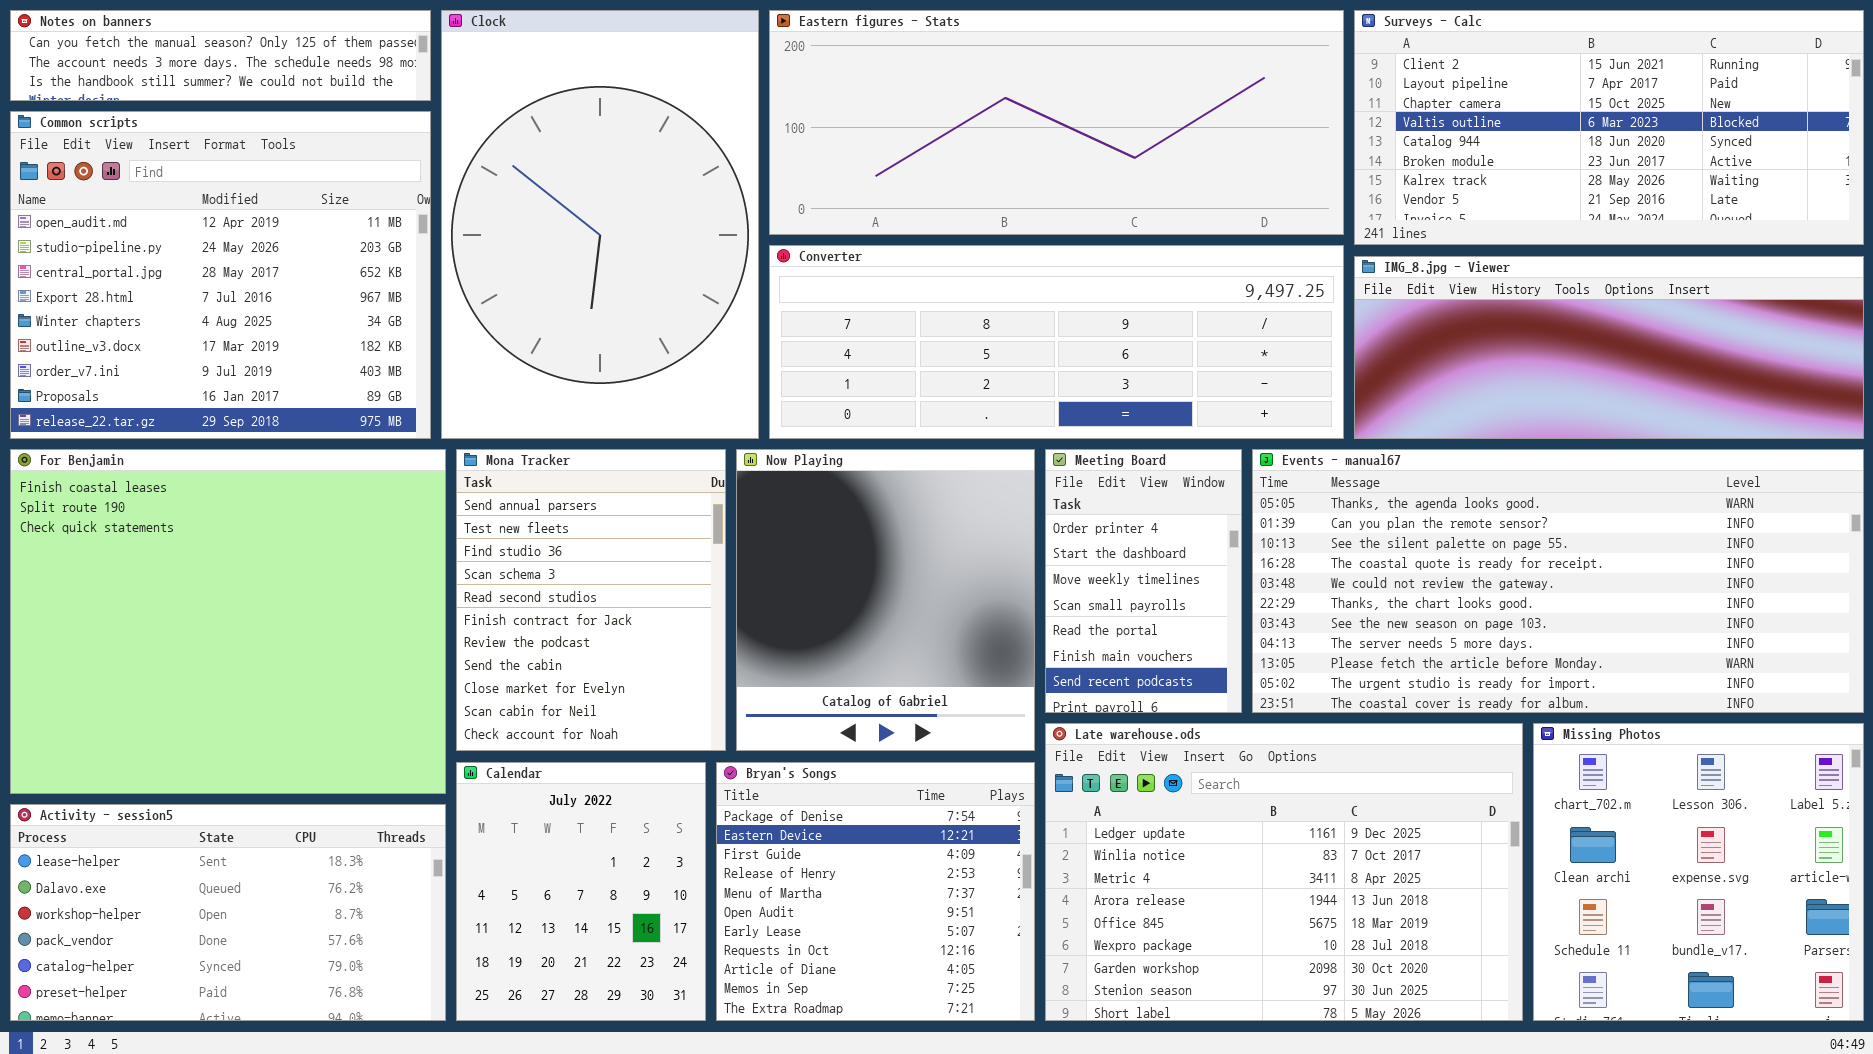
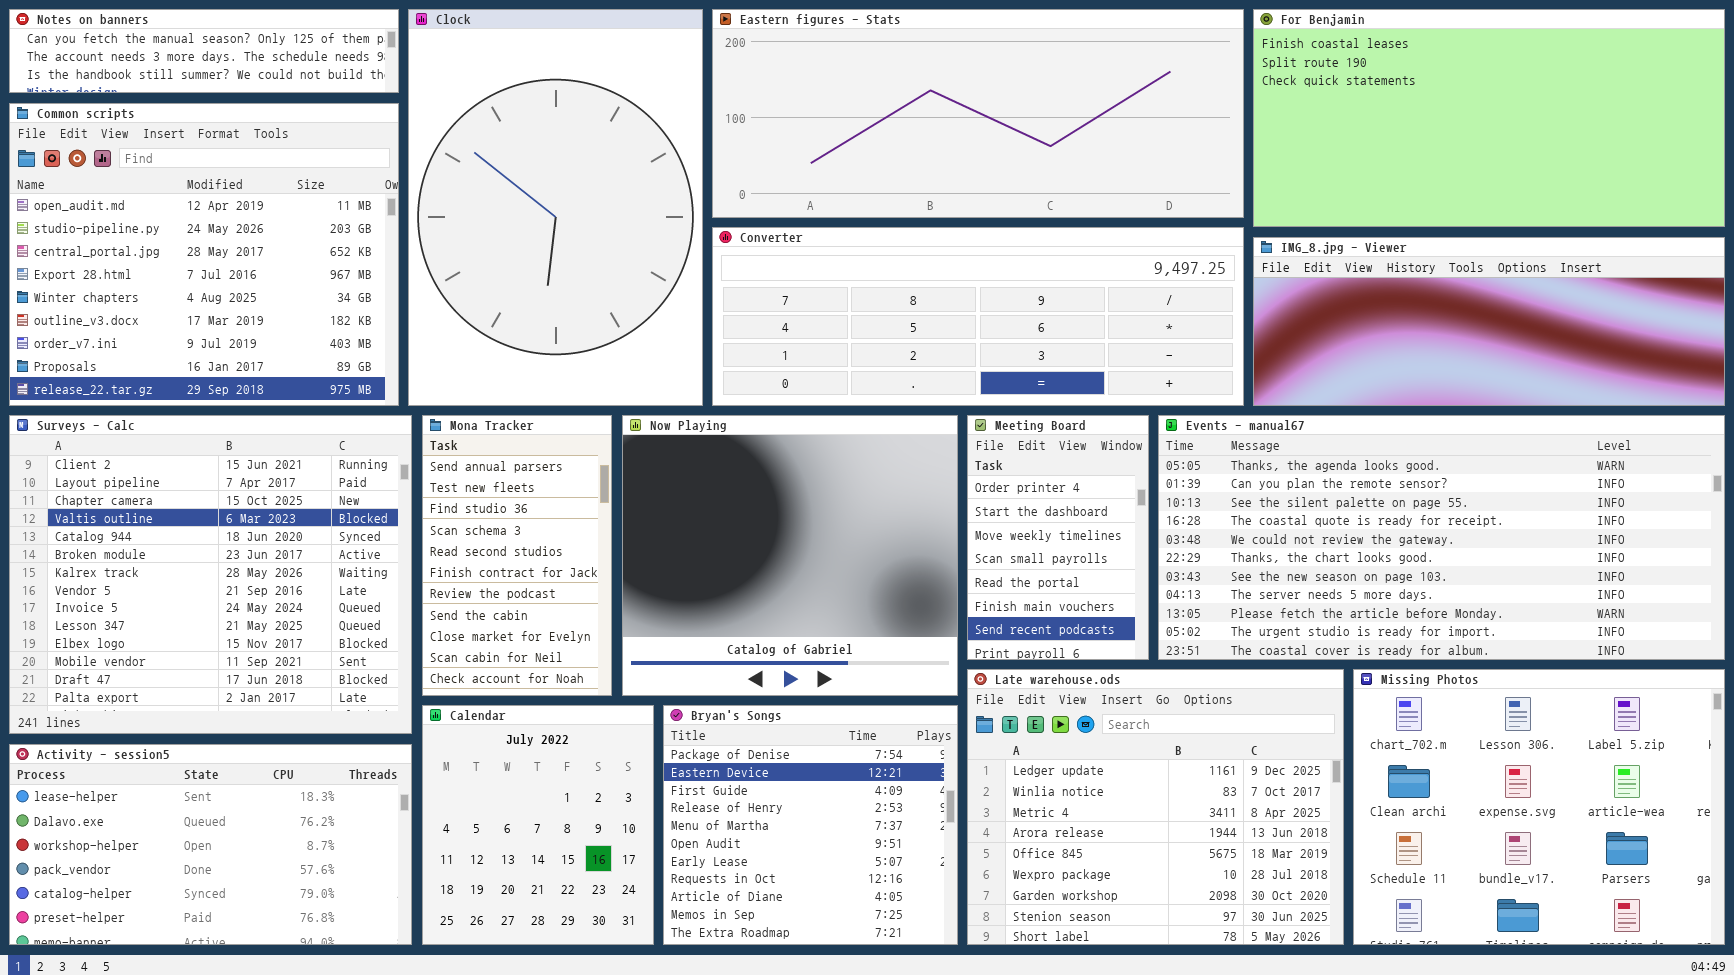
Surveys - Calc: [1354,10,1864,245] -> [9,415,412,734], moved, resized
For Benjamin: [10,449,446,794] -> [1253,9,1725,227], moved, resized
Mona Tracker: [456,449,726,751] -> [422,415,612,696], resized
Now Playing: [736,449,1035,751] -> [622,415,958,696], resized
Late warehouse.ods: [1045,723,1523,1021] -> [967,669,1344,945], resized
Missing Photos: [1533,723,1864,1021] -> [1353,669,1725,945], resized

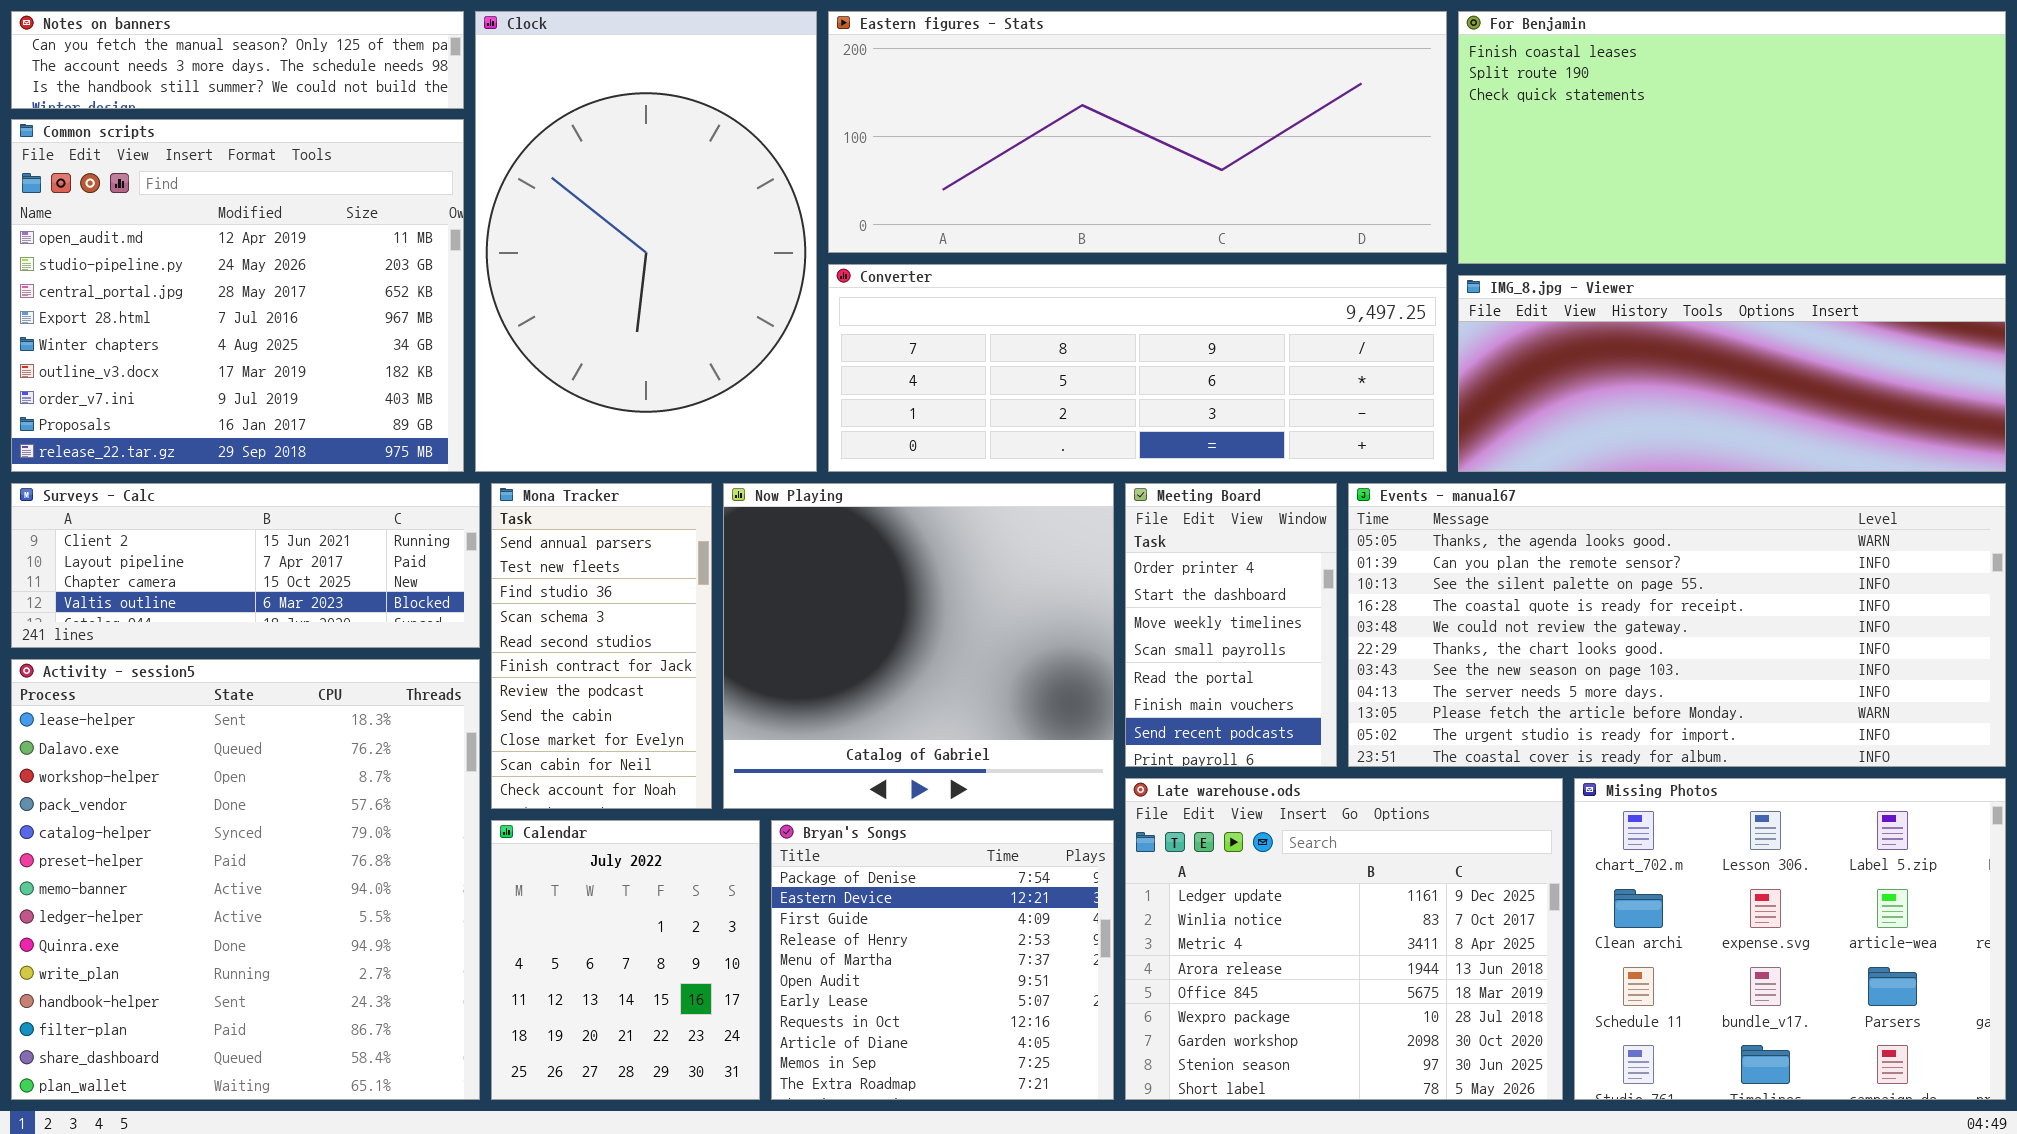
Surveys - Calc: [9,415,412,734] -> [11,483,480,648], resized
Activity - session5: [9,744,412,945] -> [11,659,480,1100], resized

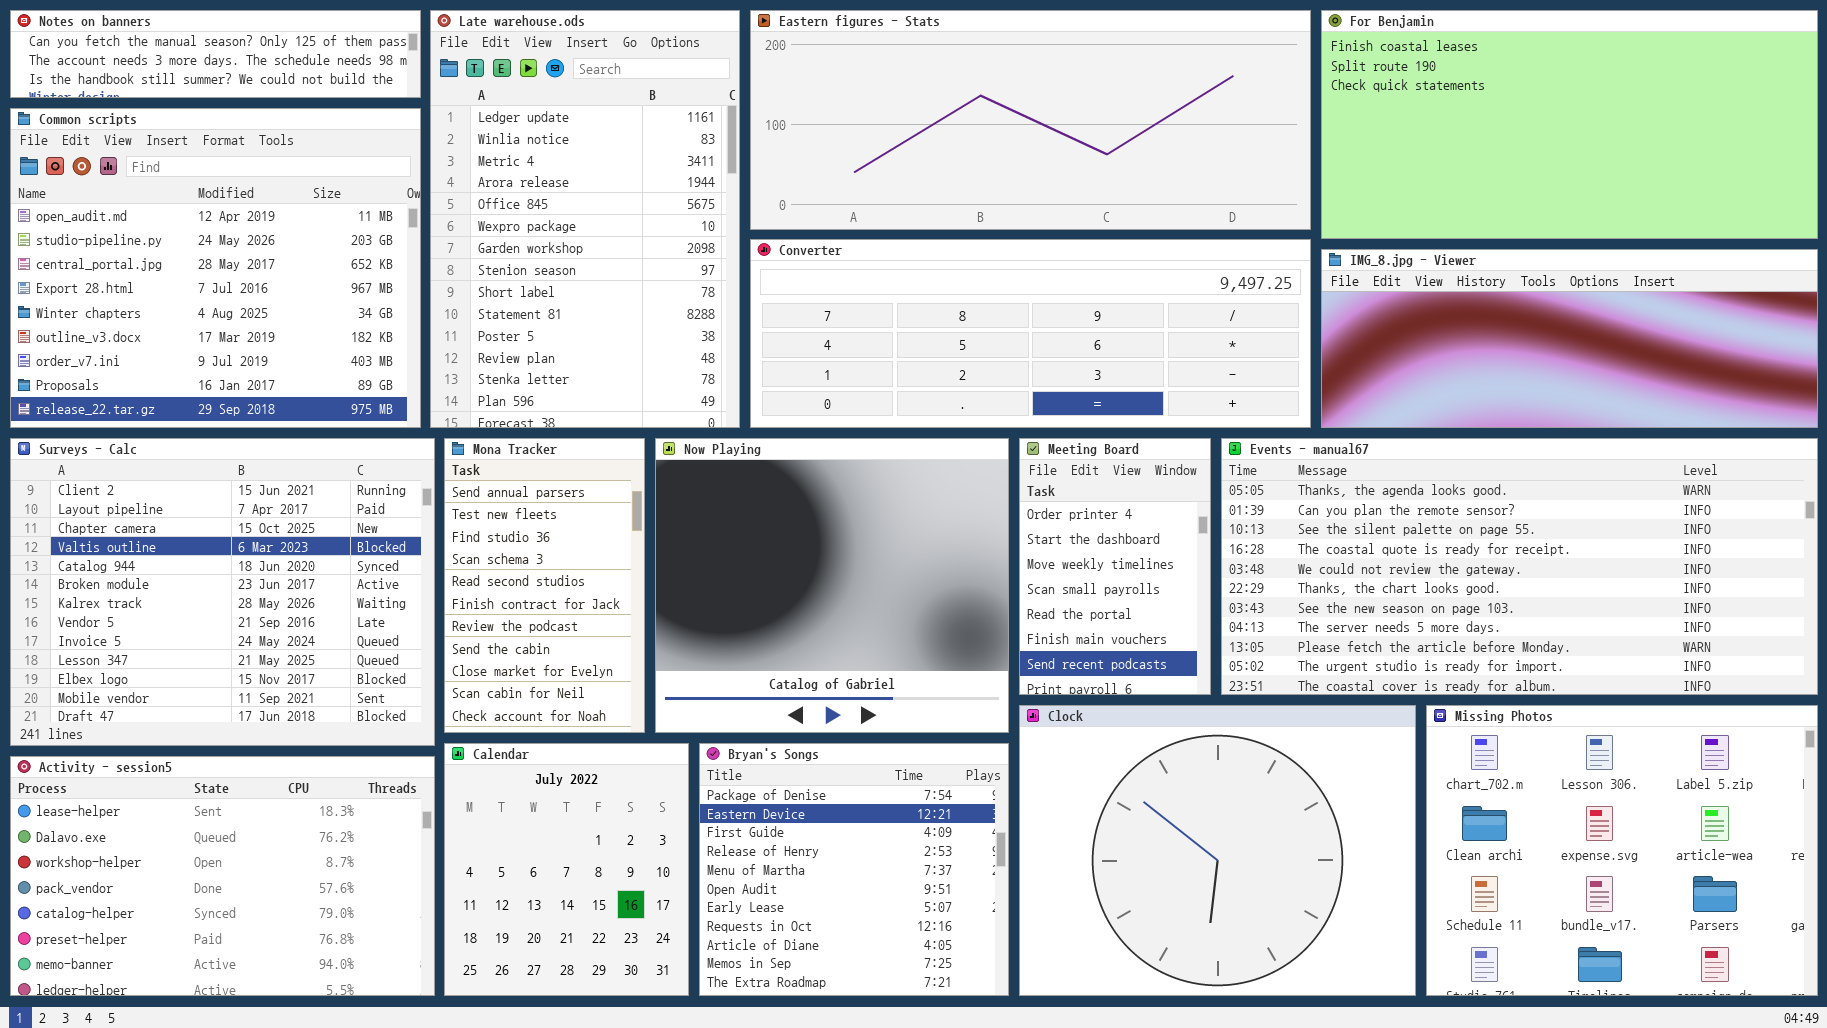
Clock: [475,11,817,472] -> [1019,705,1416,996], moved, resized
Surveys - Calc: [11,483,480,648] -> [10,438,435,746], resized
Activity - session5: [11,659,480,1100] -> [10,756,435,996], resized
Late warehouse.ods: [1125,778,1563,1100] -> [430,10,740,428], moved, resized

